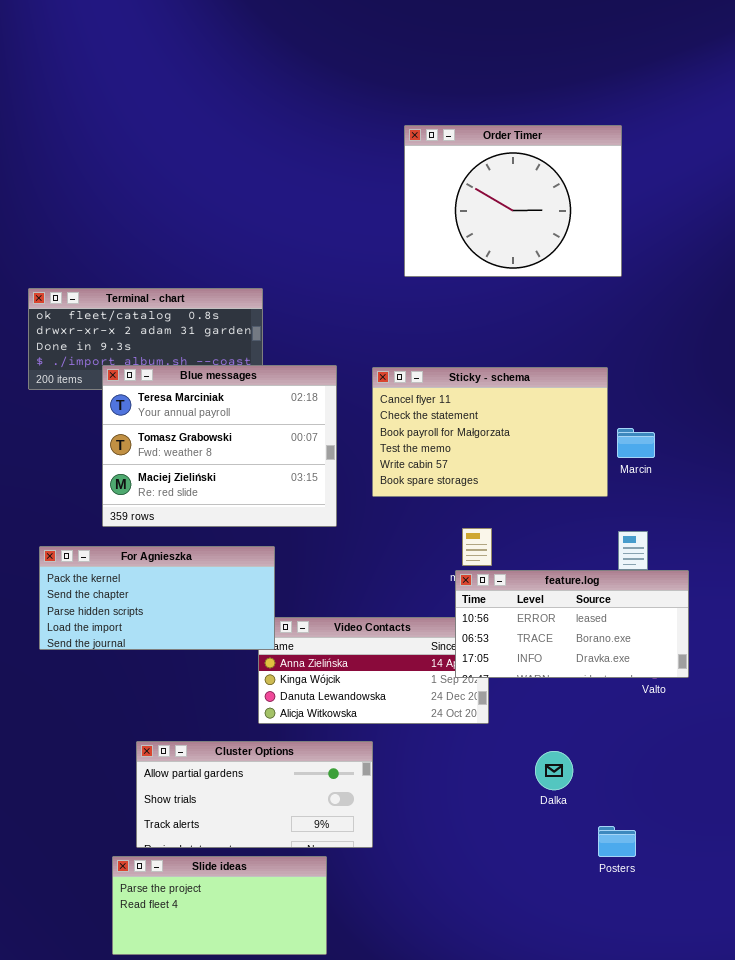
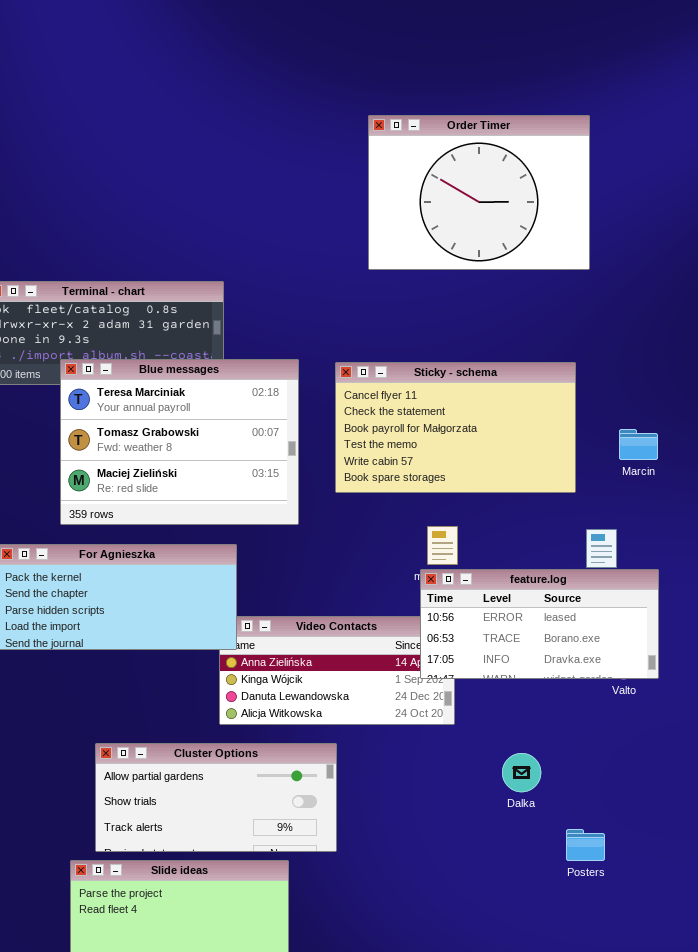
Marcin: [617,428,655,458] -> [619,429,658,460], moved

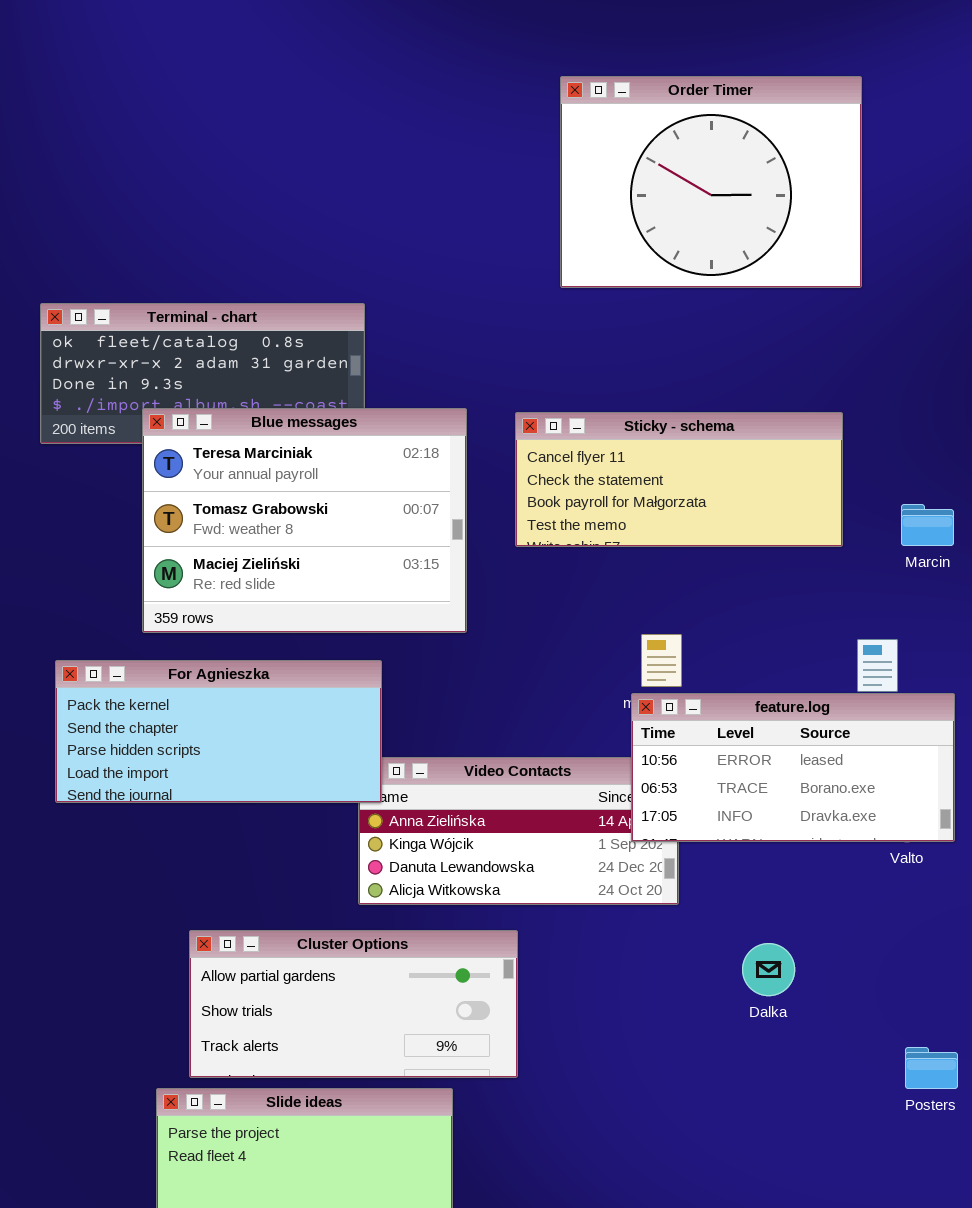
Sticky - schema: [335,362,576,493] -> [515,412,843,547], resized
Posters: [566,829,605,861] -> [905,1047,958,1089], moved

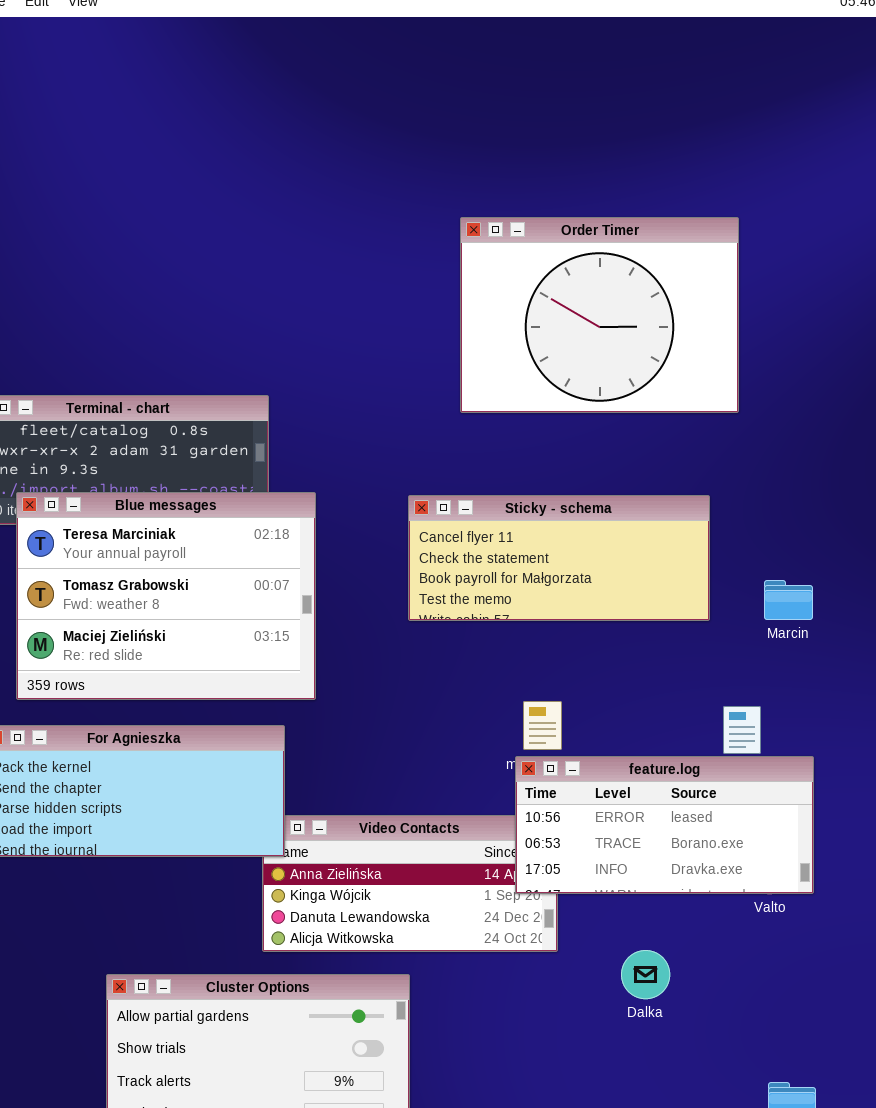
Order Timer: [560,76,862,288] -> [460,217,739,413], moved
Blue messages: [142,408,467,633] -> [16,492,316,700], moved
Dalka: [742,943,795,996] -> [621,950,670,999], moved

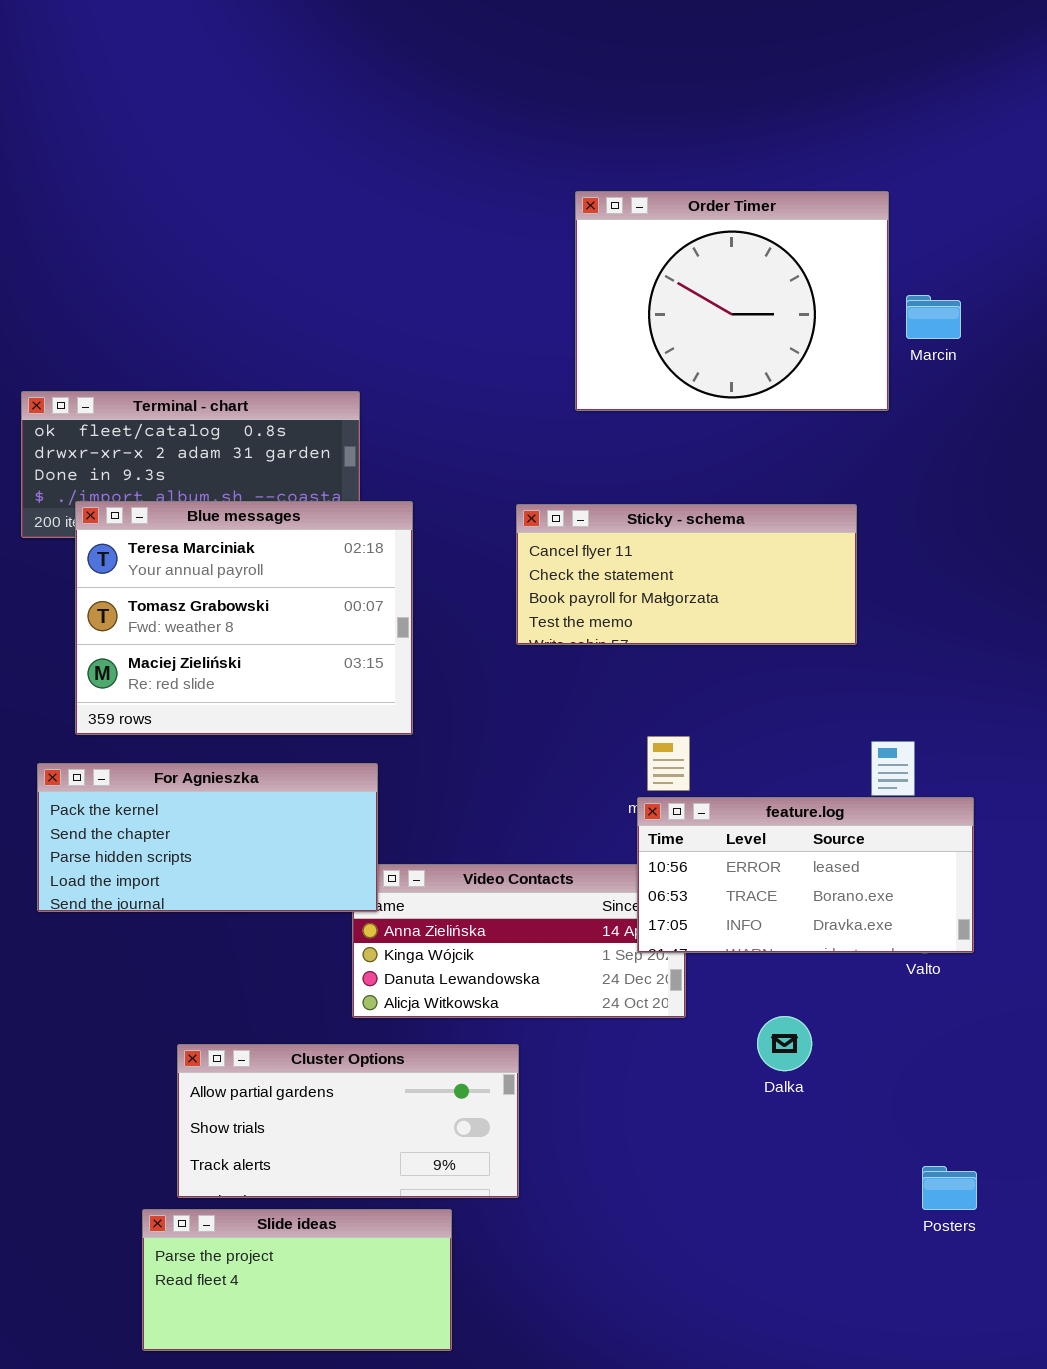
Marcin: [764,580,813,620] -> [906,295,961,339], moved

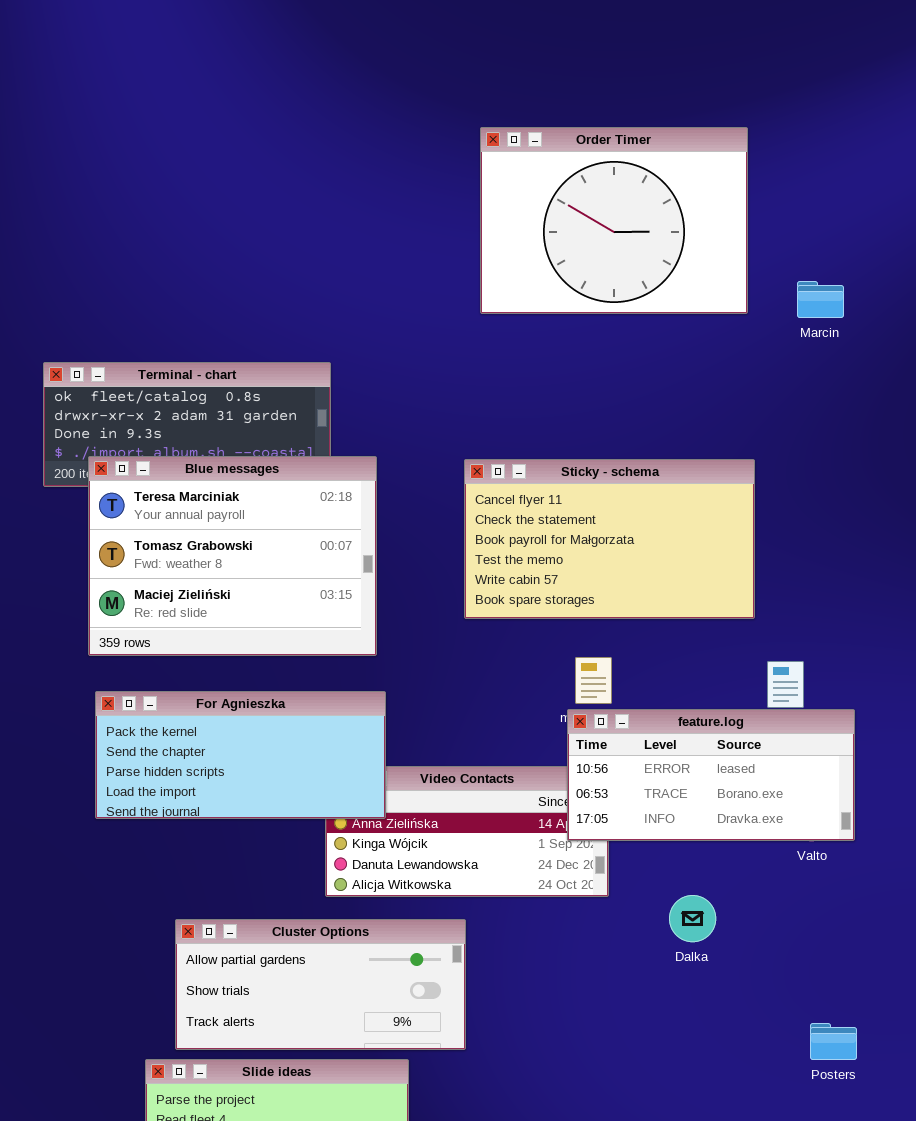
Order Timer: [575,191,889,411] -> [480,127,748,314], moved
Sticky - schema: [516,504,857,645] -> [464,459,755,619], resized
For Agnieszka: [37,763,378,912] -> [95,691,386,819], moved

